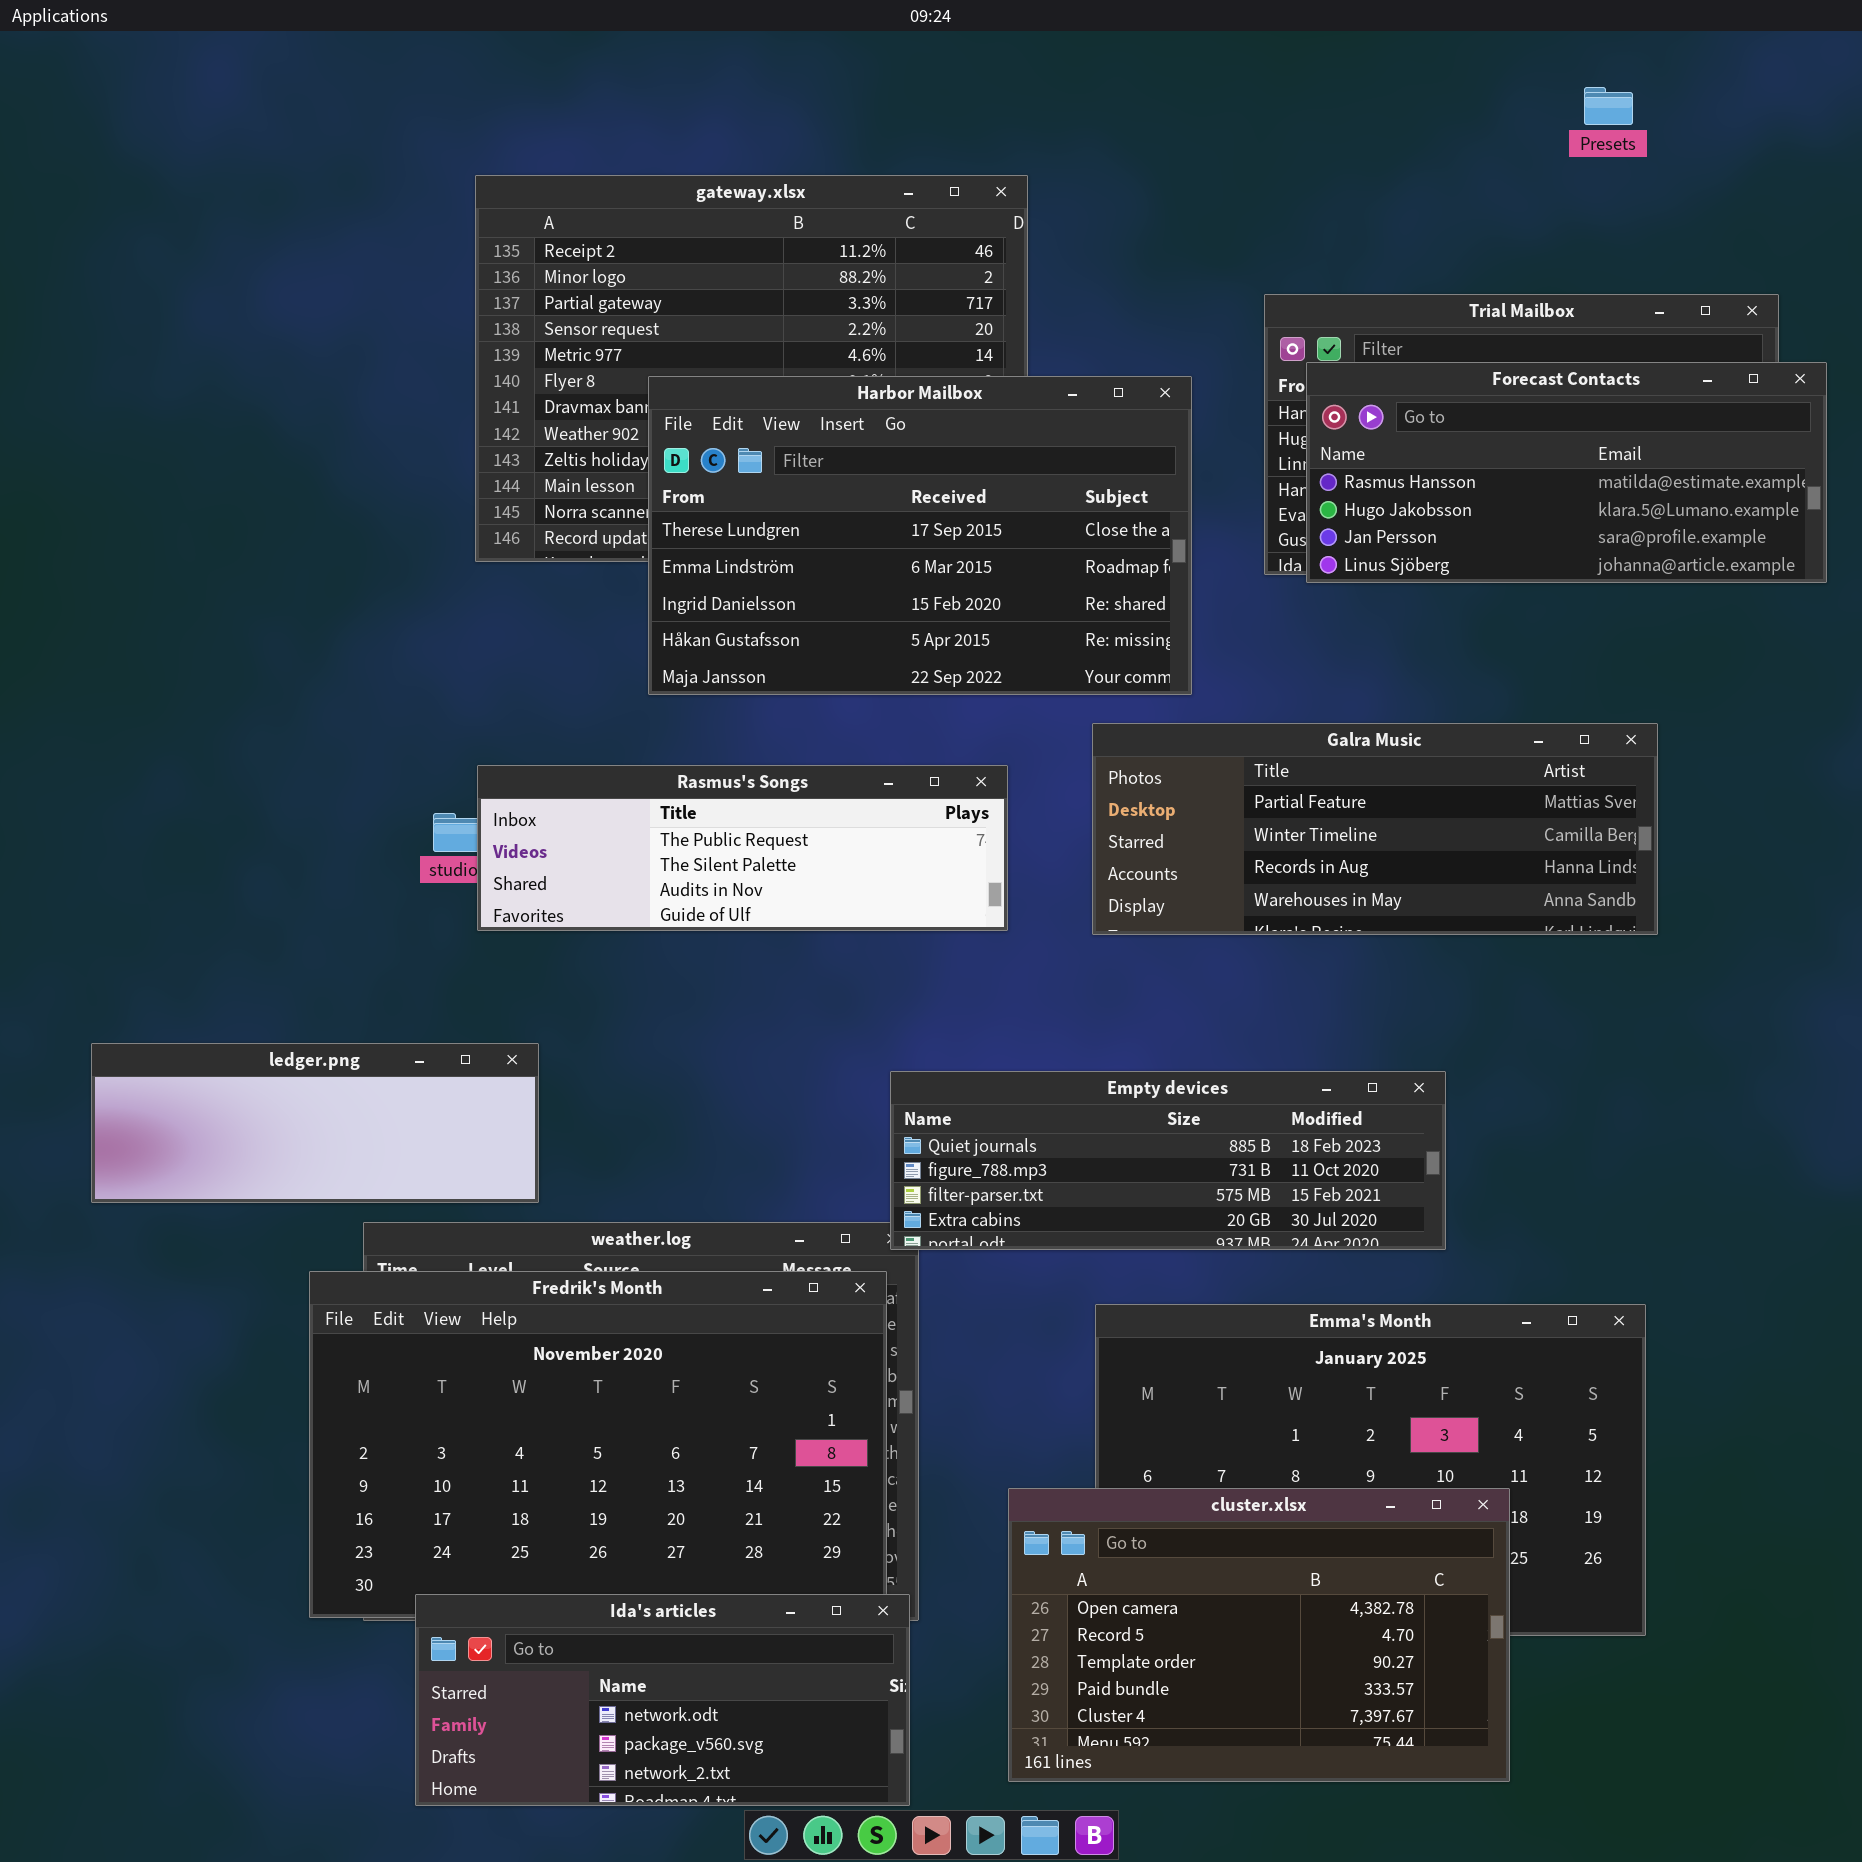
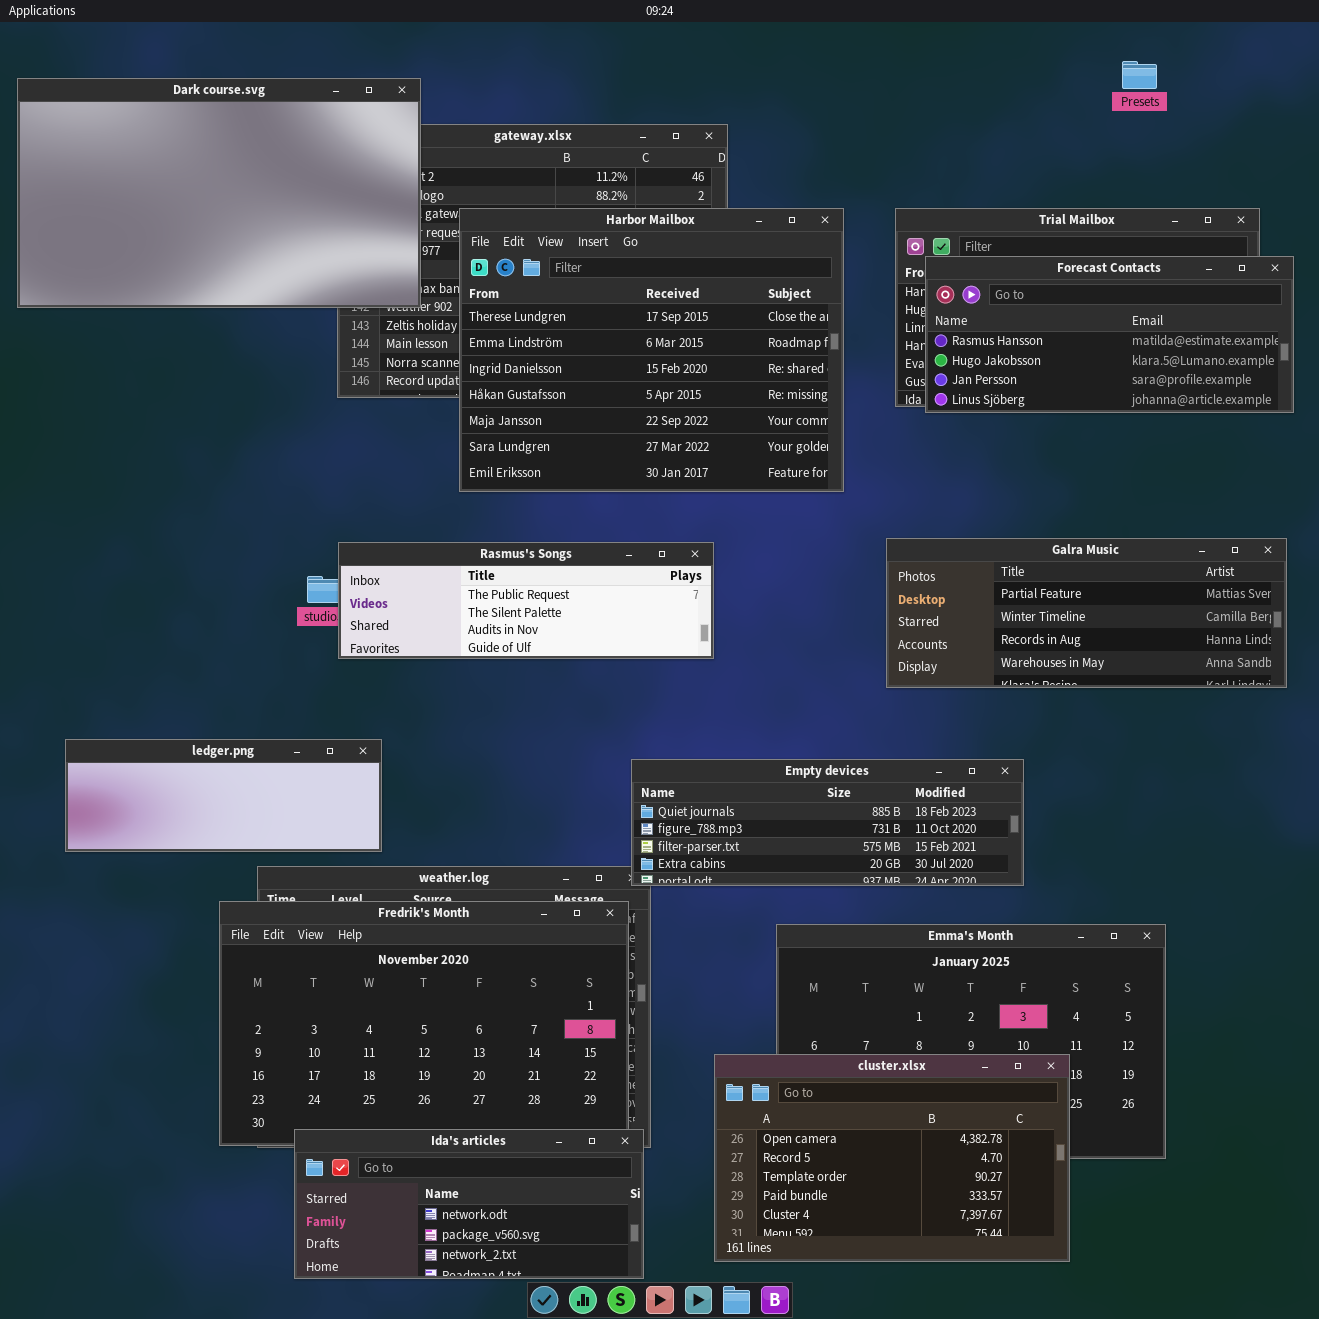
Dark course.svg: none -> [17,78,421,308], opened
Harbor Mailbox: [648,376,1192,695] -> [459,208,844,492], resized
Galra Music: [1092,723,1658,935] -> [886,538,1287,688], moved

